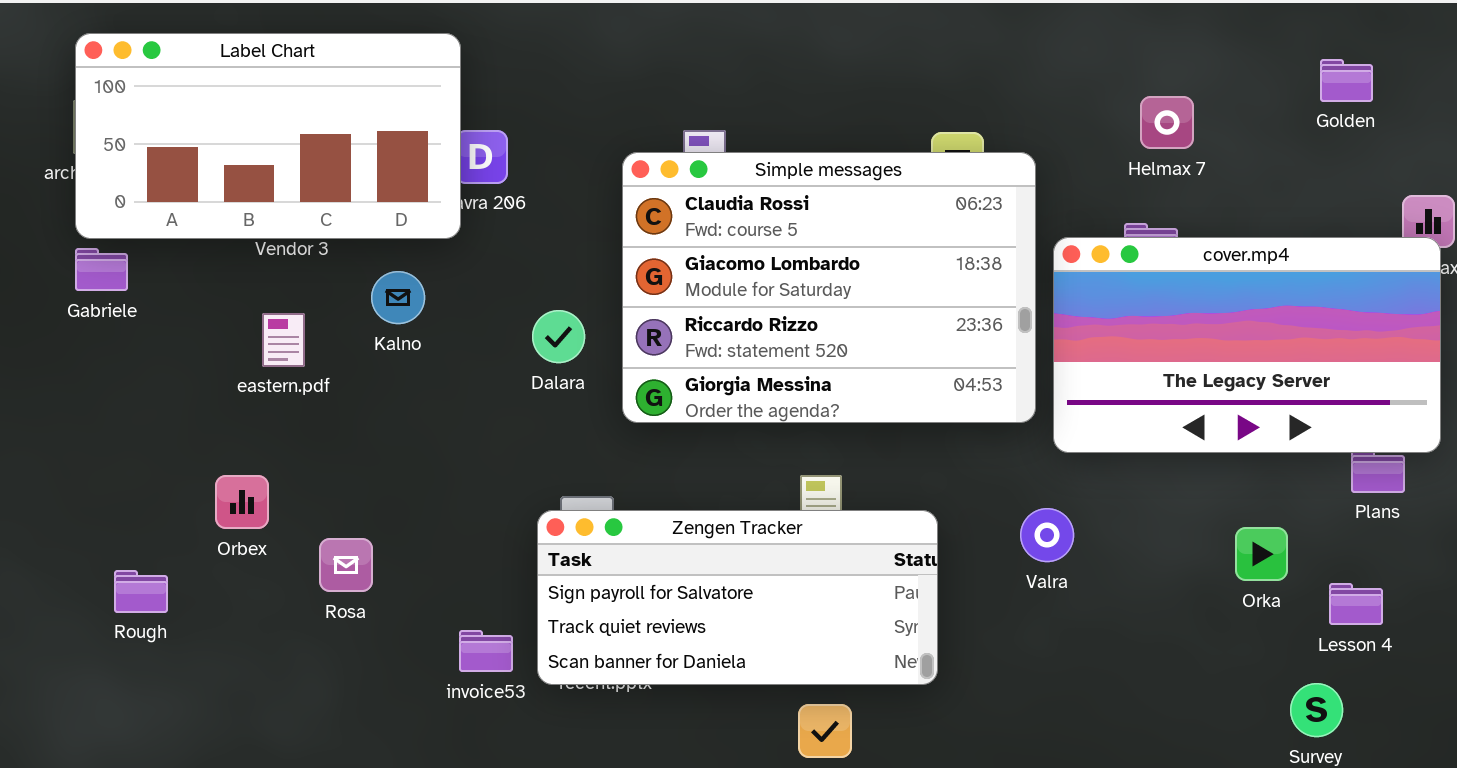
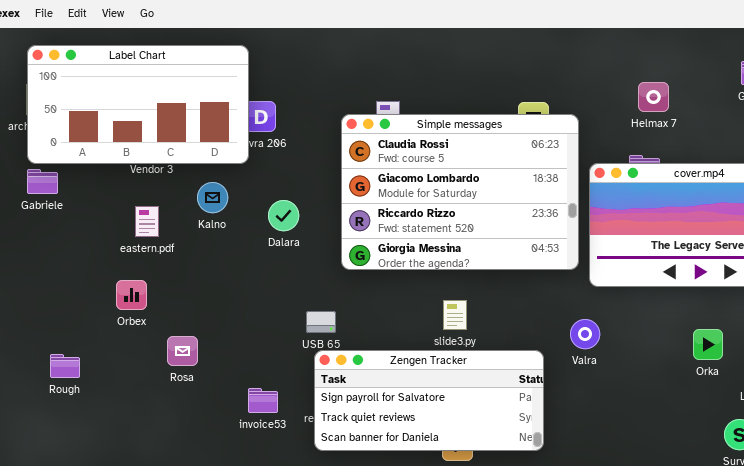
Dalara: [532,310,585,363] -> [268,200,299,231], moved
Orbex: [215,475,269,529] -> [116,280,147,310], moved
Zengen Tracker: [537,510,938,685] -> [314,350,544,451], moved

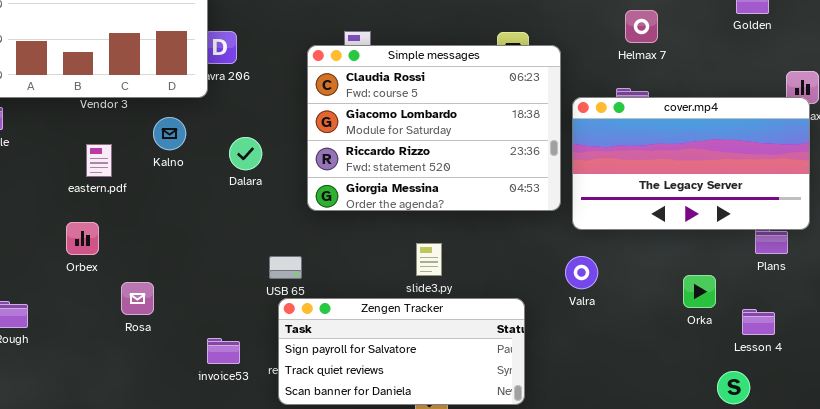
Valra: [570,319,600,349] -> [565,256,598,289], moved

